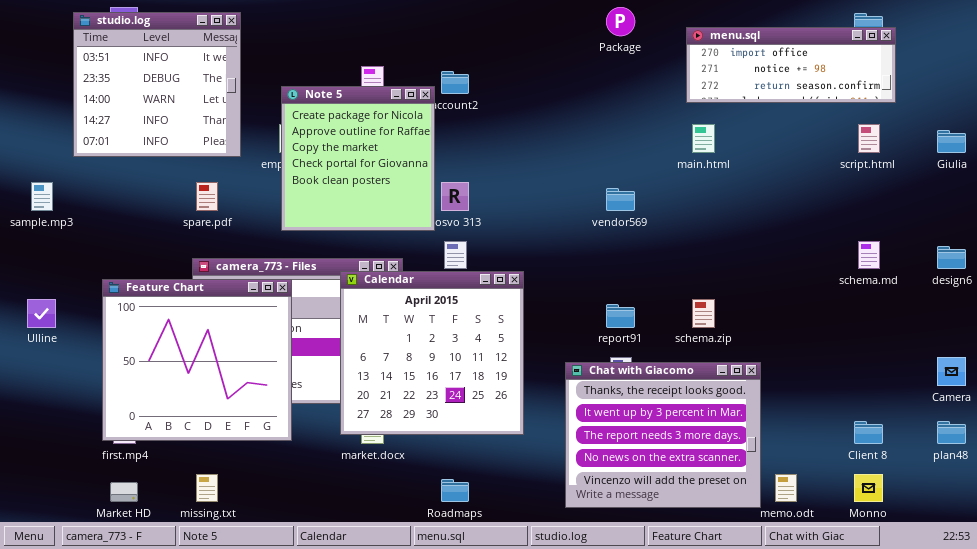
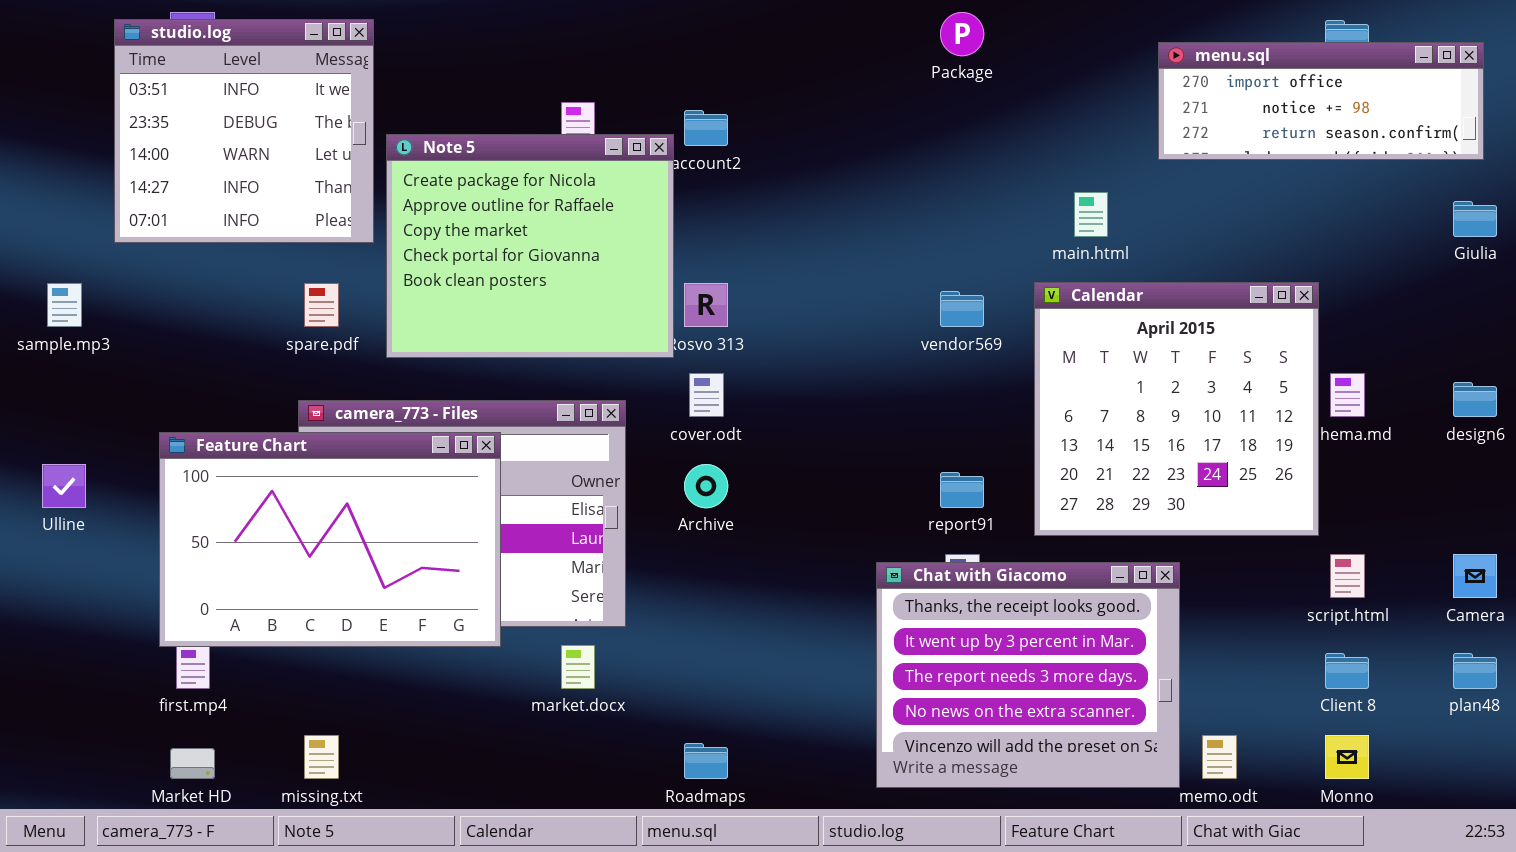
menu.sql: [686,27,896,103] -> [1158,42,1484,160], moved
Note 5: [281,86,435,231] -> [386,134,674,358], resized
script.html: [858,124,880,153] -> [1330,554,1365,598], moved
Calendar: [340,271,524,435] -> [1034,282,1319,536], moved
Feature Chart: [102,279,292,441] -> [159,432,501,647], resized

